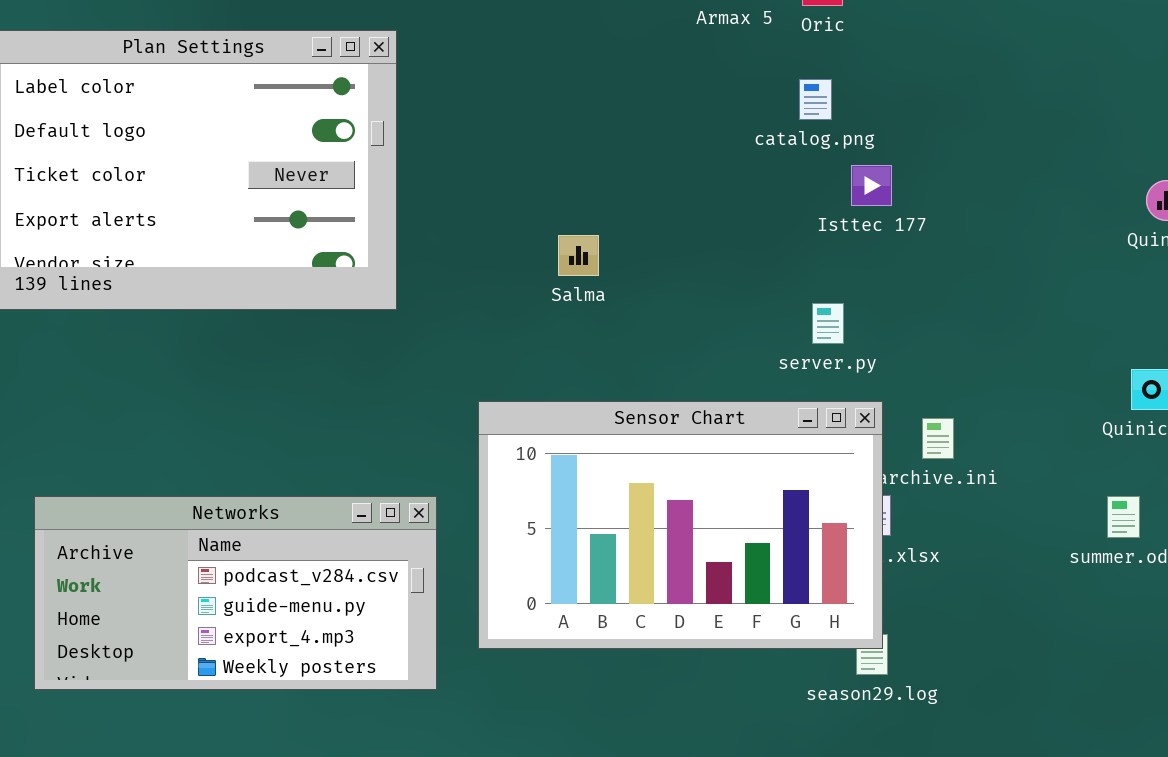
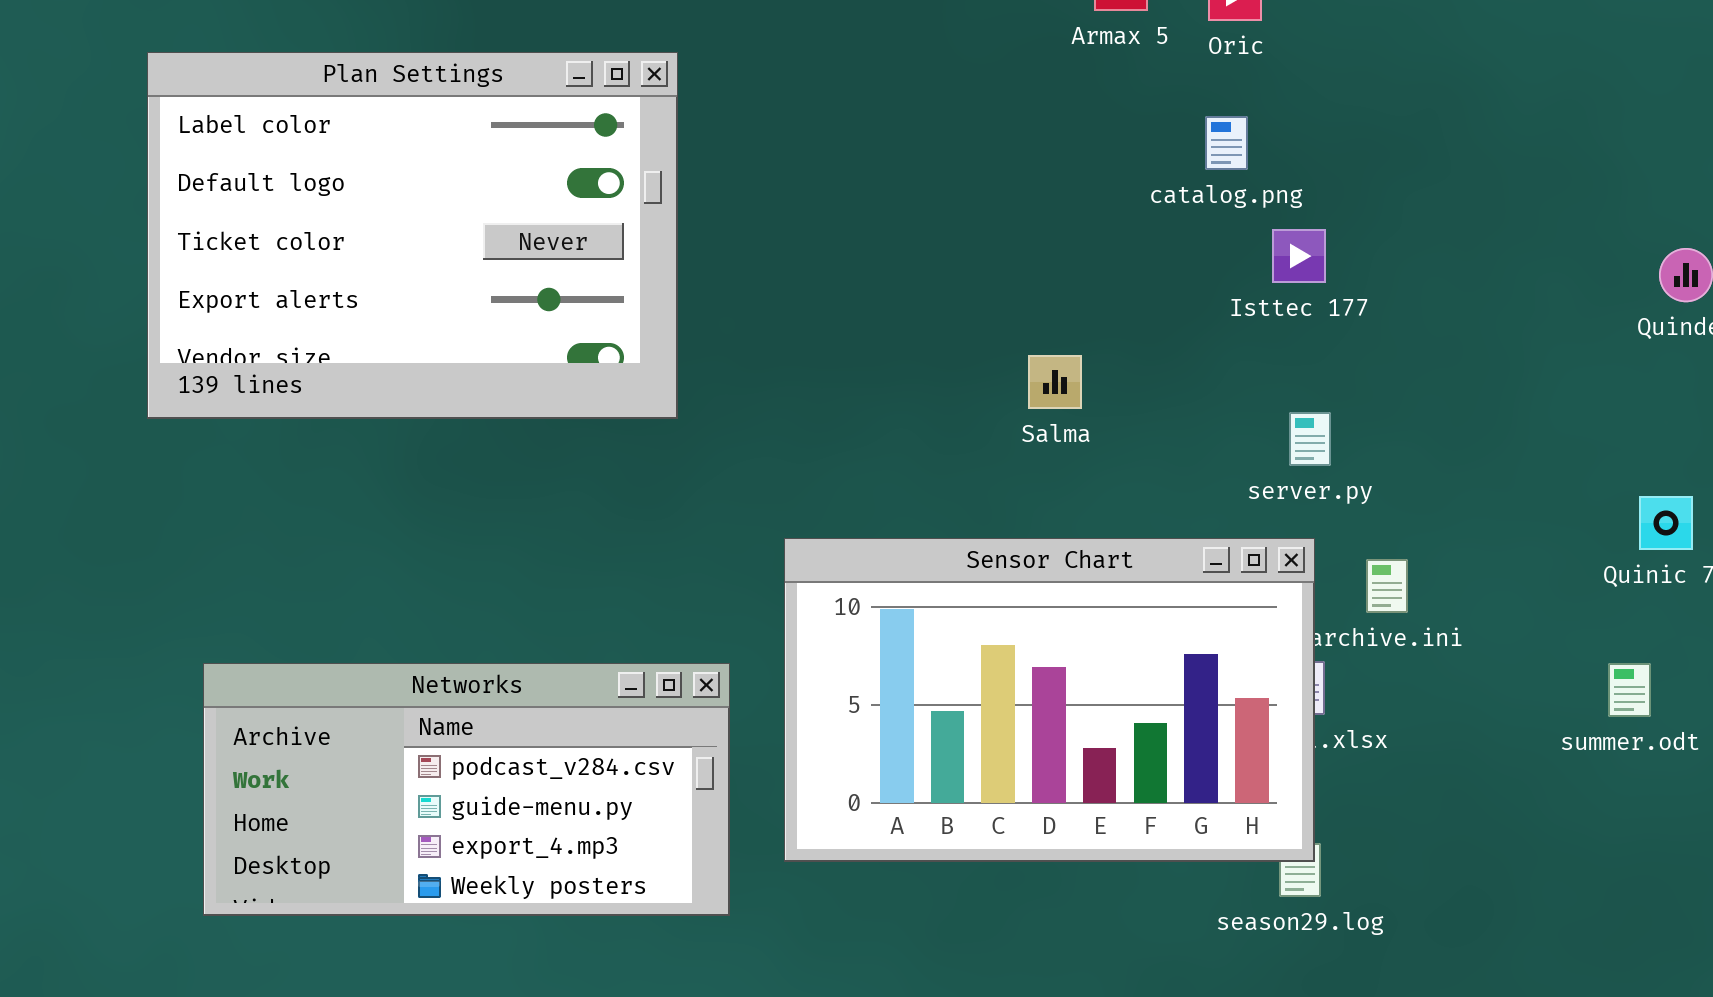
Salma: [558,235,599,276] -> [1028,355,1082,409], moved
server.py: [812,303,844,344] -> [1289,412,1331,466], moved

